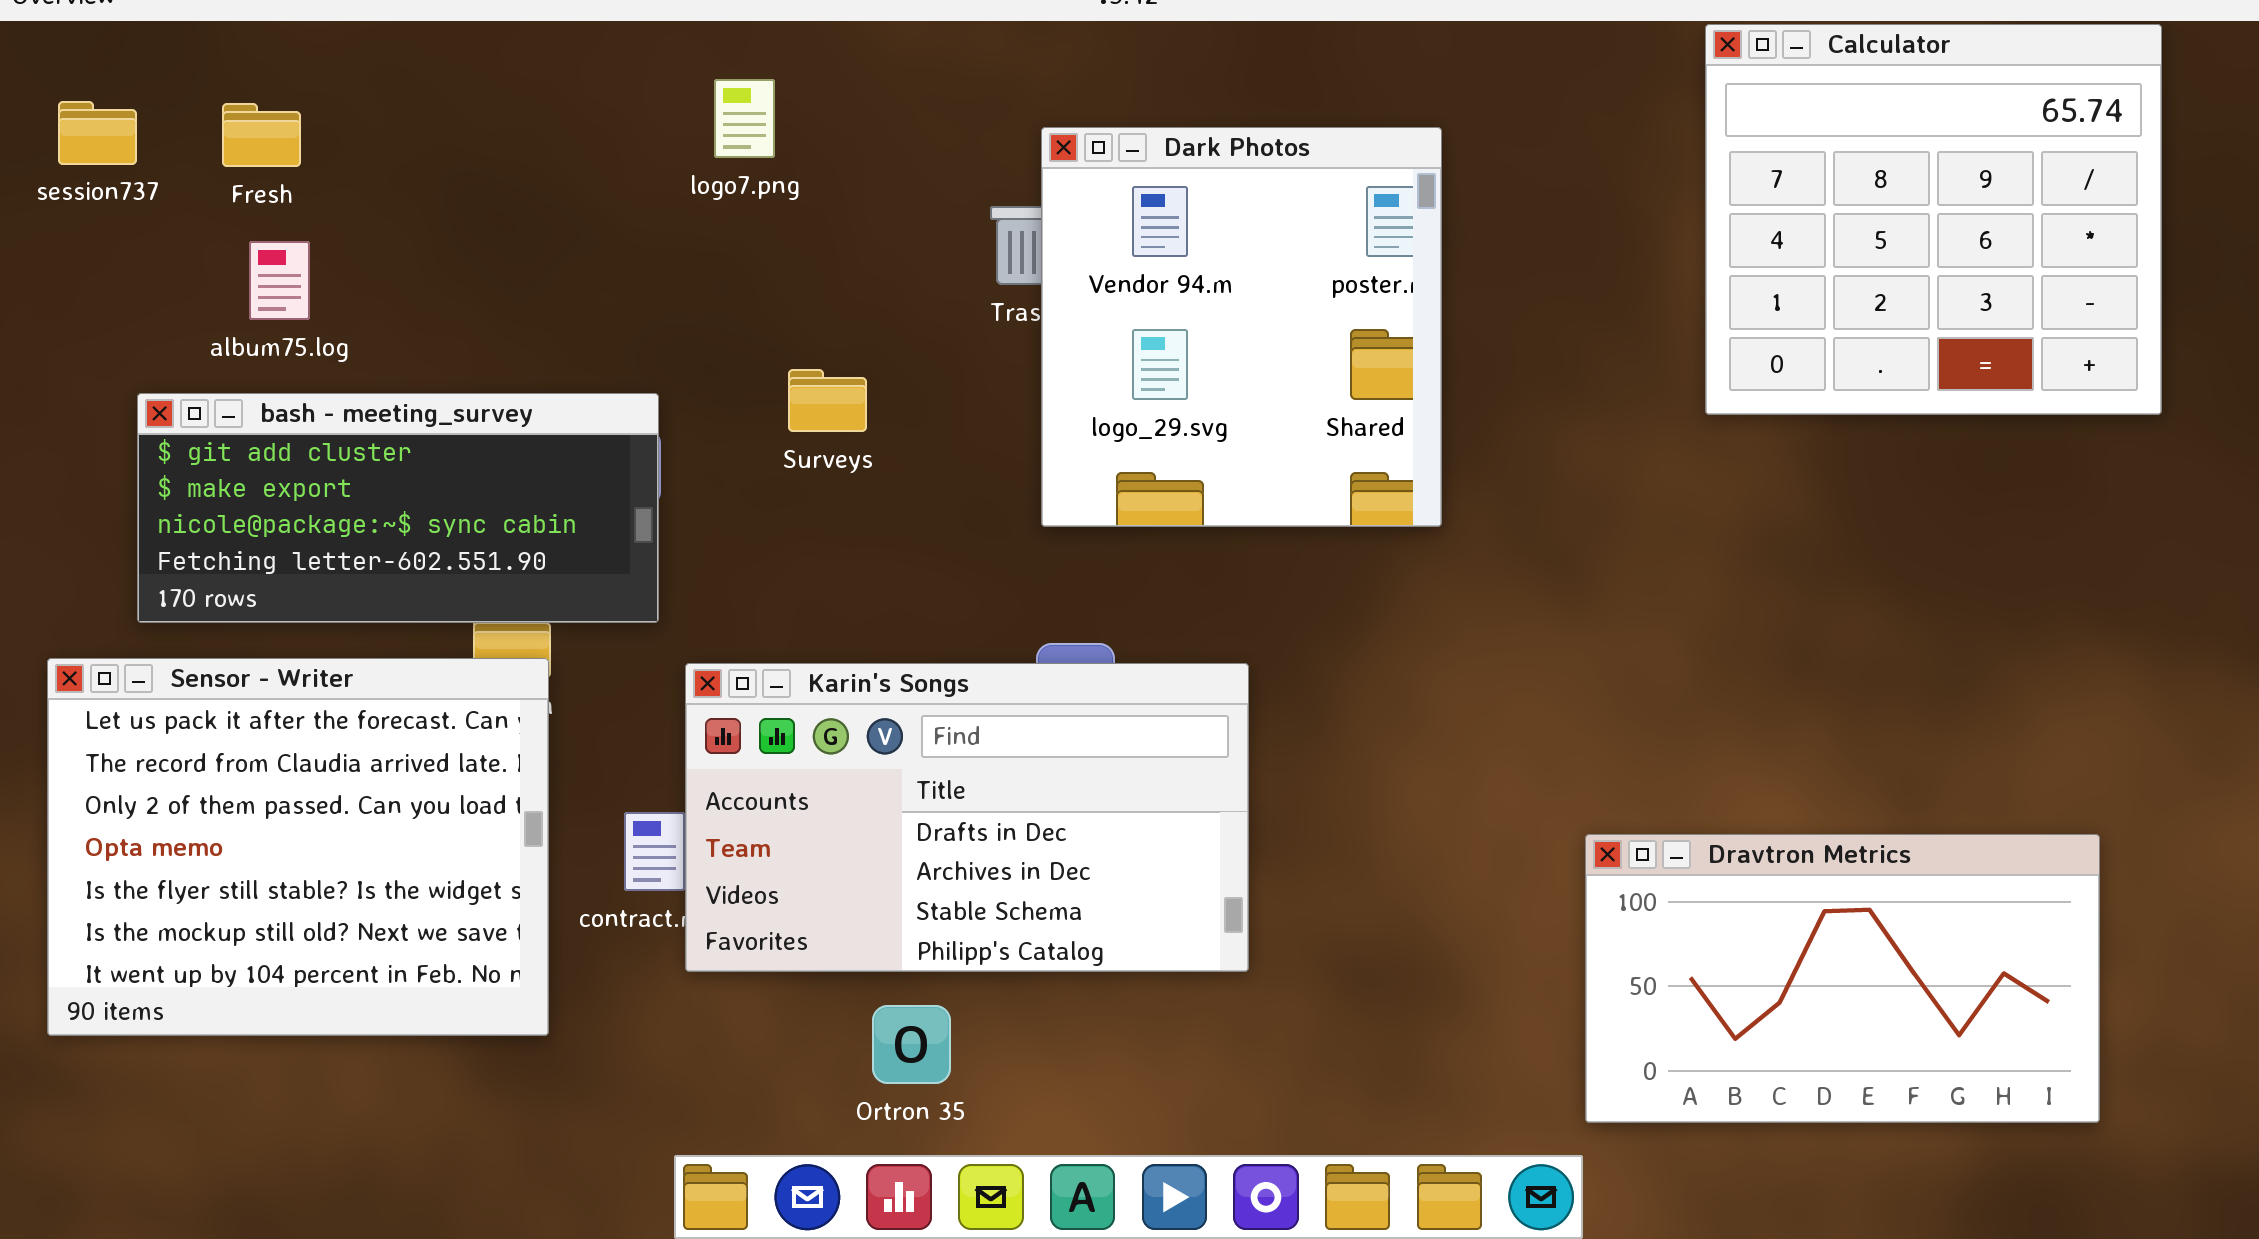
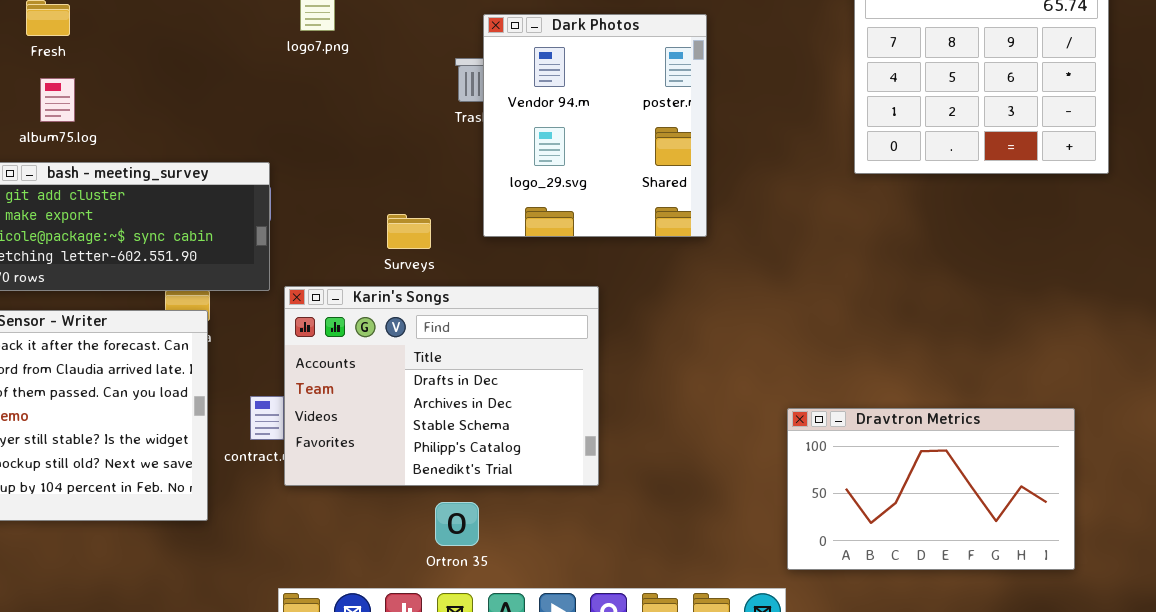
Surveys: [788,369,867,432] -> [387,214,431,249], moved
Karin's Songs: [685,663,1249,972] -> [284,286,599,486], resized
Ortron 35: [872,1005,951,1084] -> [435,502,479,546], moved

